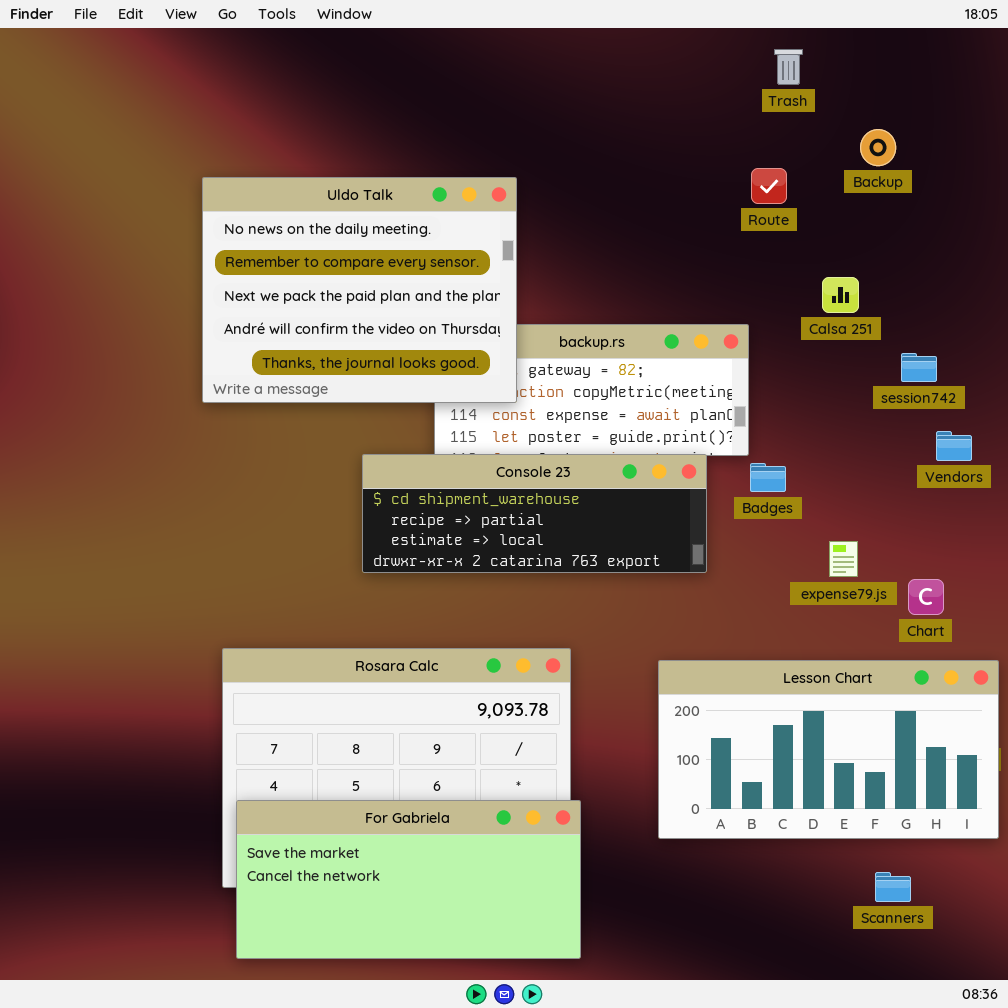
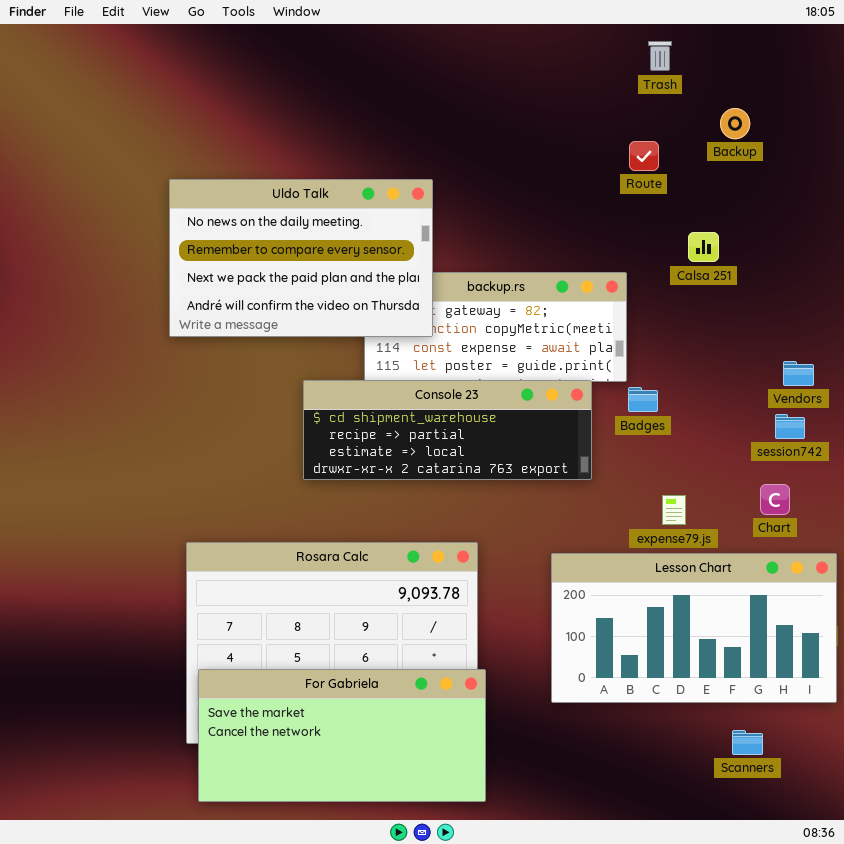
Uldo Talk: [202,177,517,403] -> [169,179,433,337], resized
session742: [901,353,937,382] -> [775,414,805,439], moved
expense79.js: [829,541,858,577] -> [662,495,686,525], moved

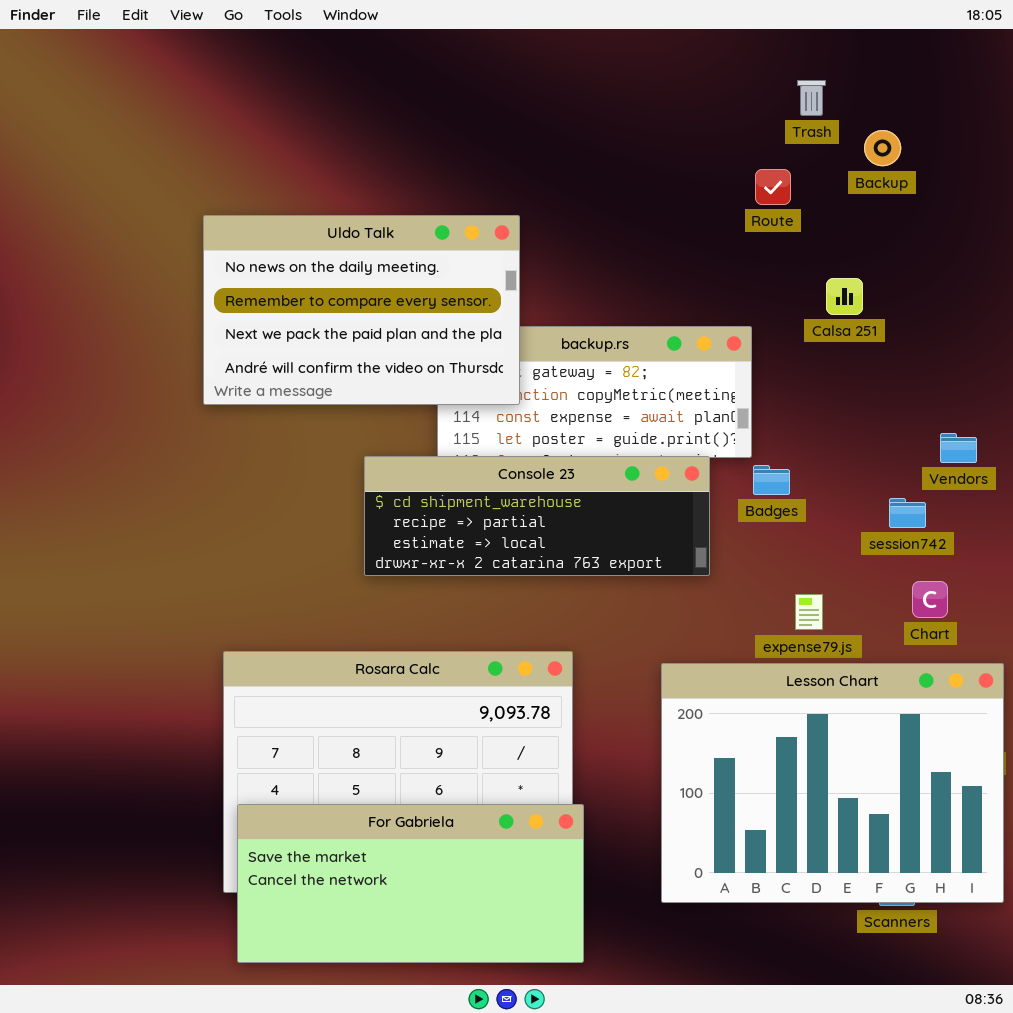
Trash: [648,41,672,71] -> [797,80,826,116], moved
session742: [775,414,805,439] -> [889,498,926,528], moved
Lesson Chart: [551,553,837,703] -> [661,663,1004,903], resized

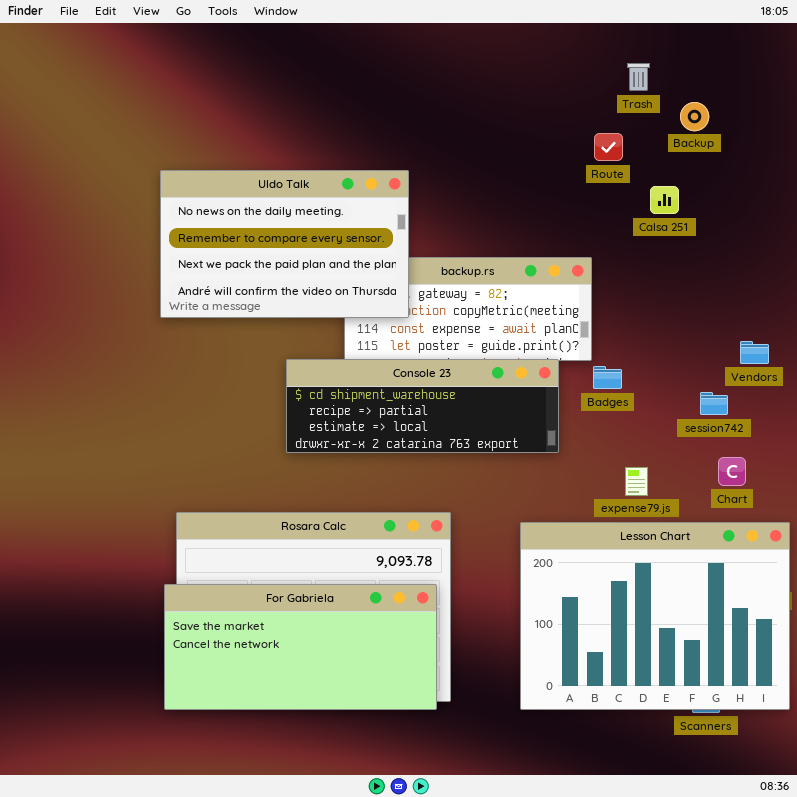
Calsa 251: [826,278,863,315] -> [650,186,679,214], moved
For Gabriela: [237,804,584,963] -> [164,584,437,710], moved

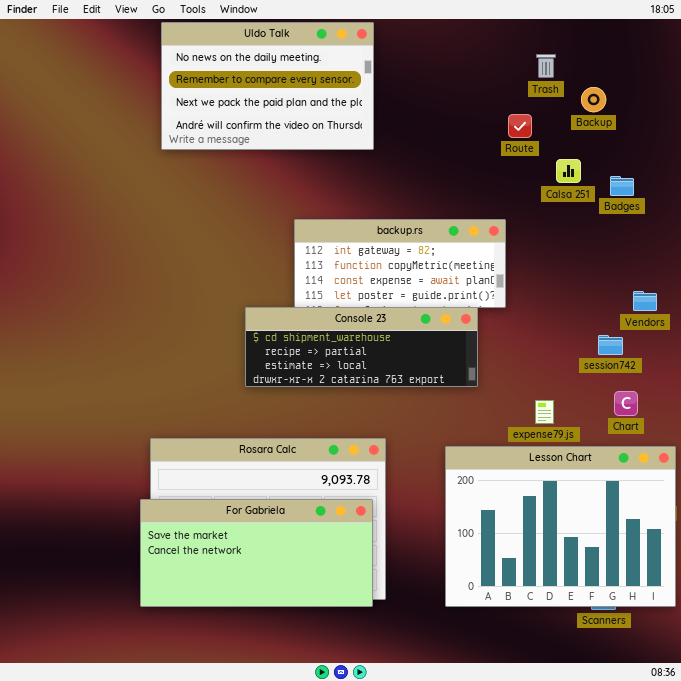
Uldo Talk: [160,170,409,318] -> [161,22,374,150], moved
Badges: [593,366,622,389] -> [610,176,634,196], moved

